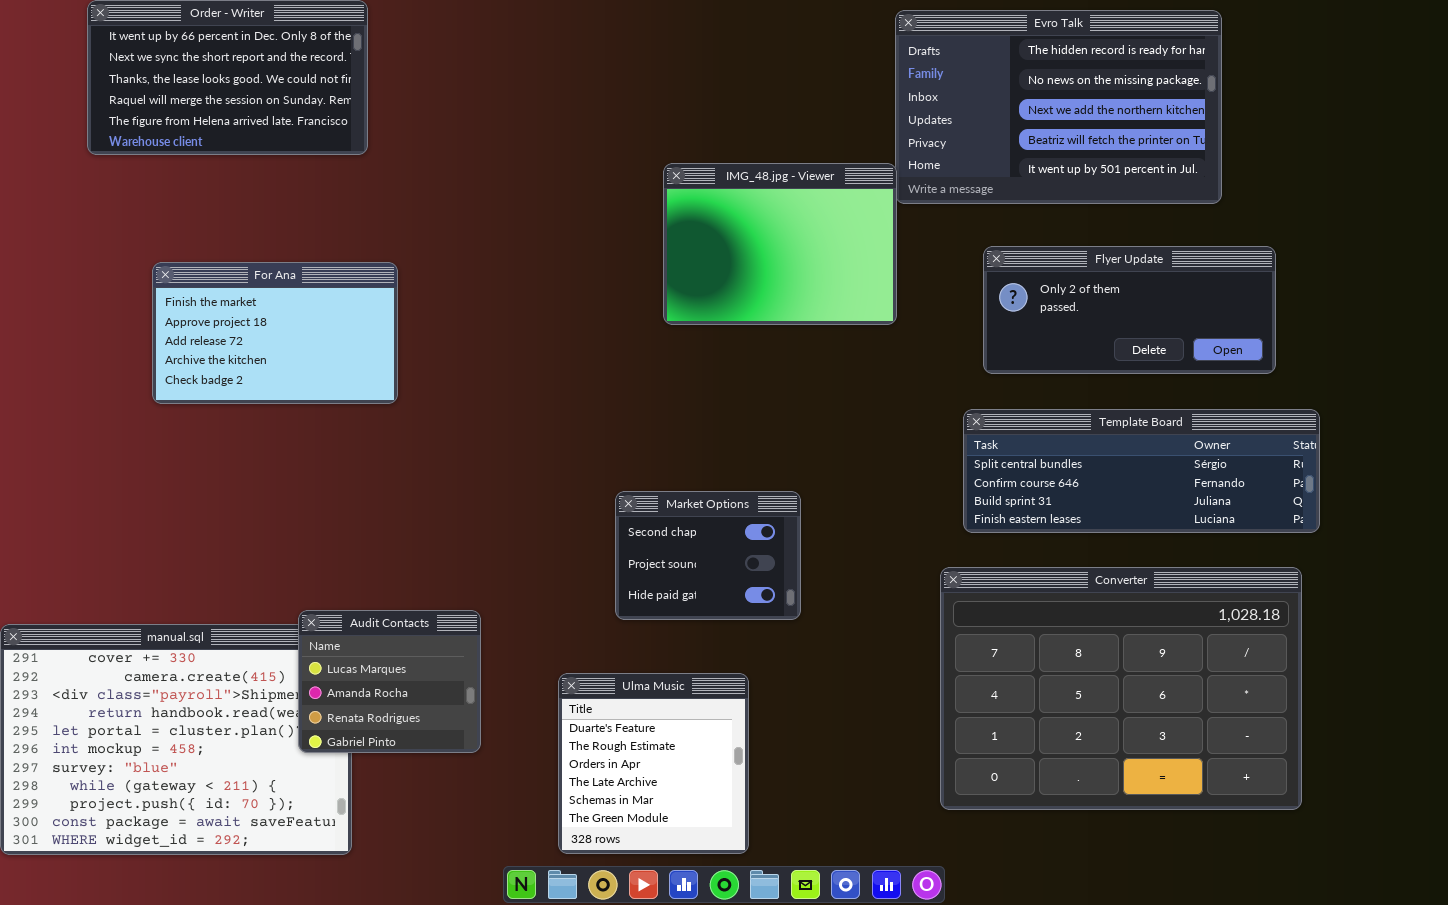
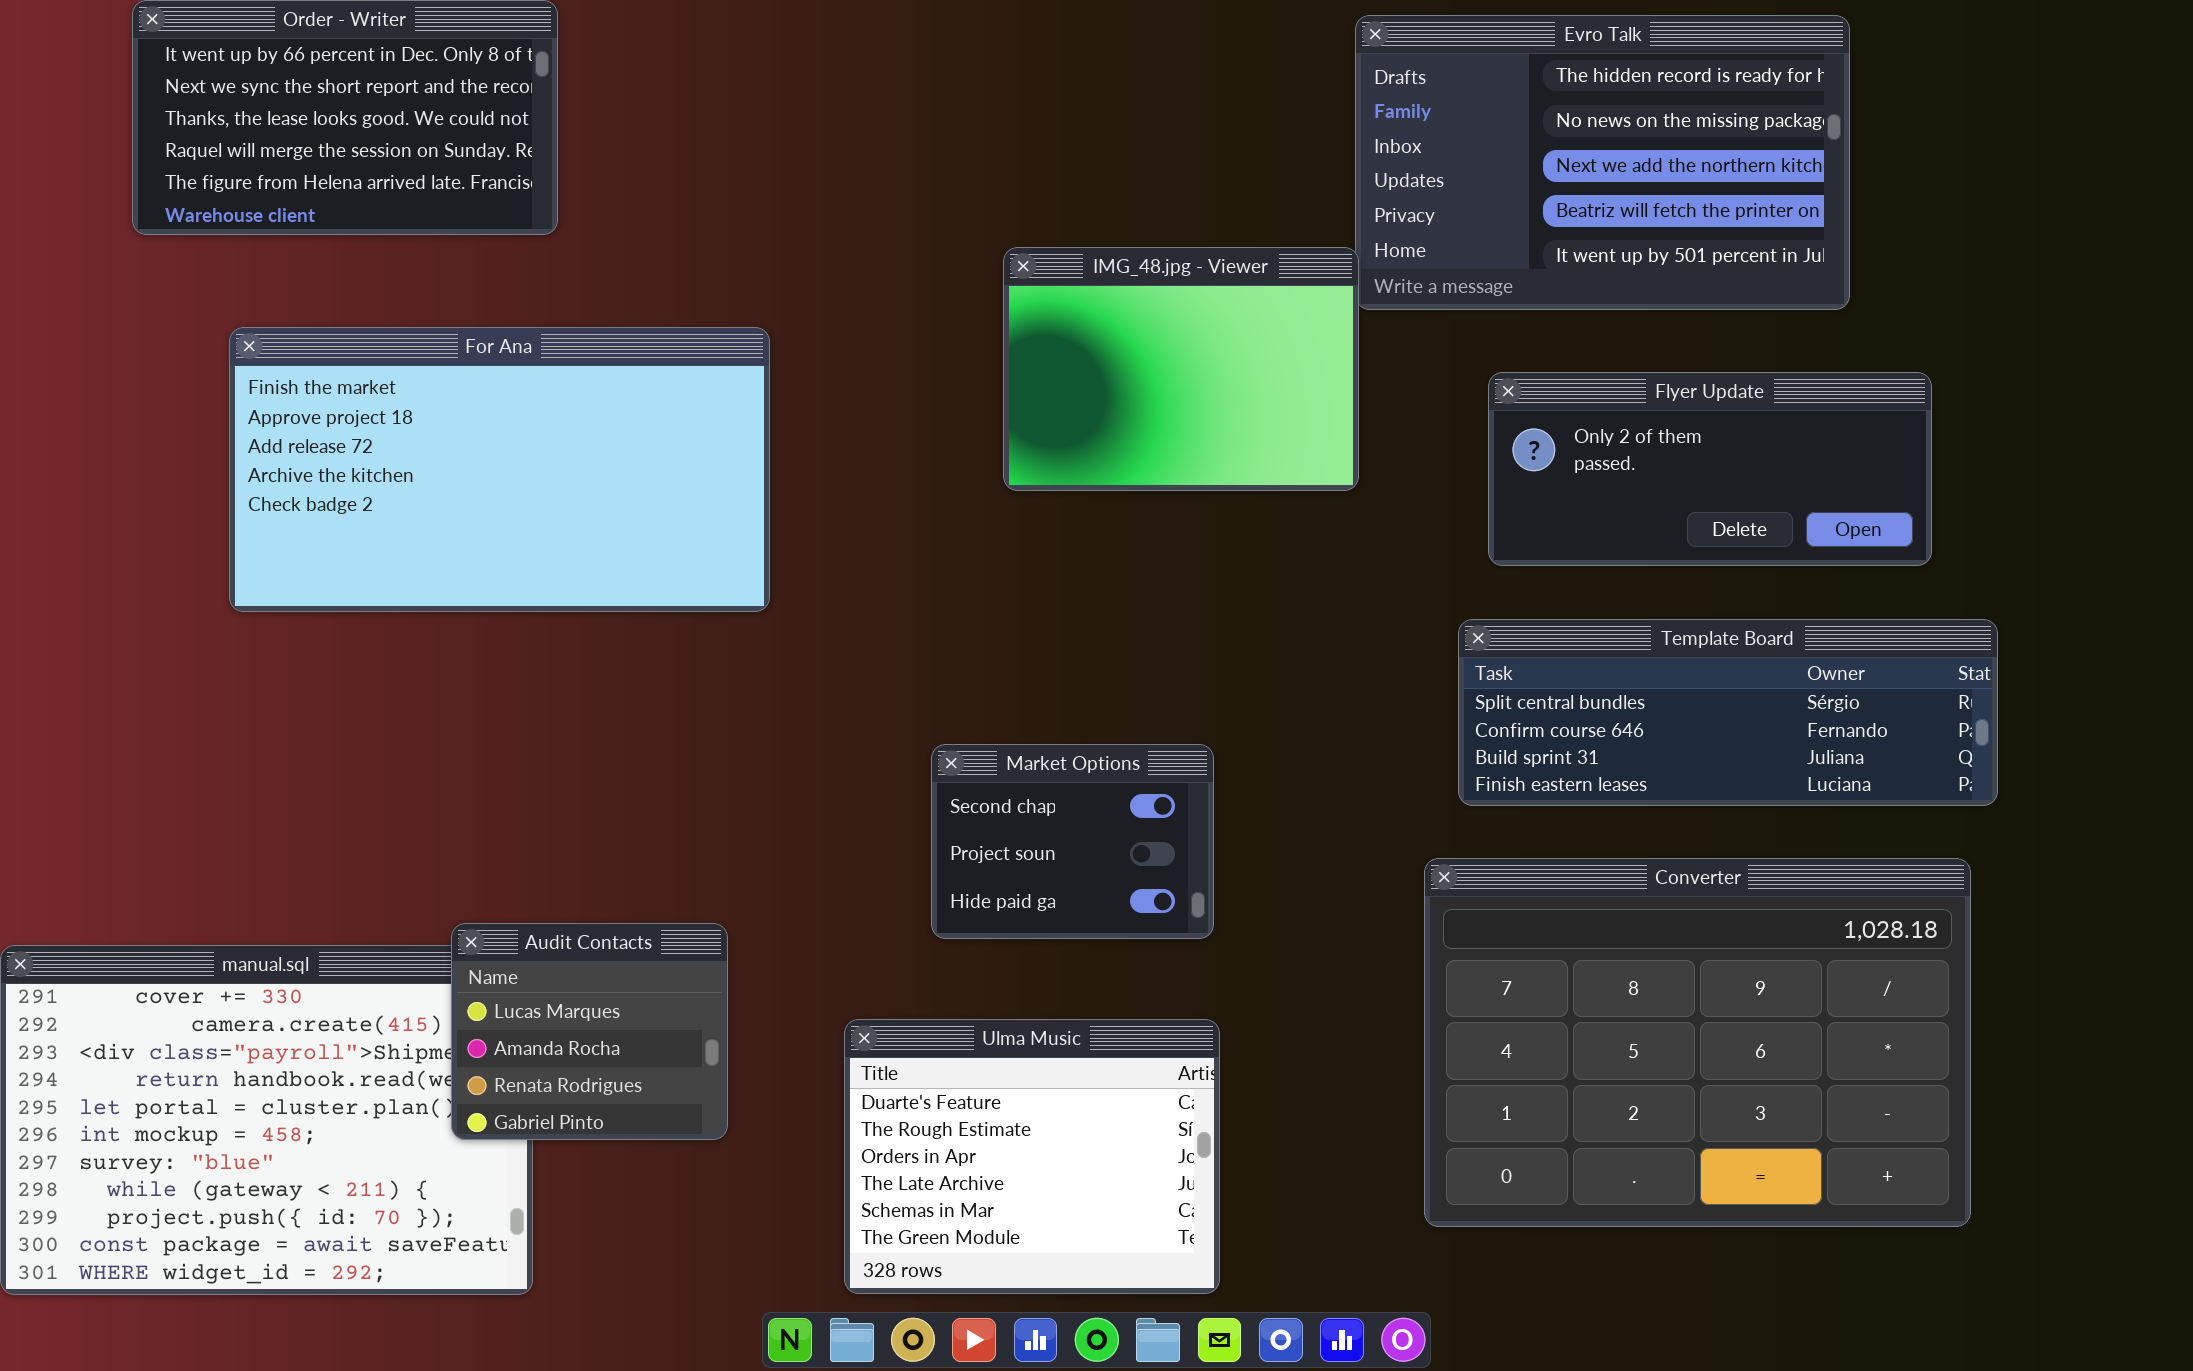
For Ana: [152,262,398,404] -> [229,327,770,612], resized
Ulma Music: [558,673,749,854] -> [844,1019,1220,1294], resized

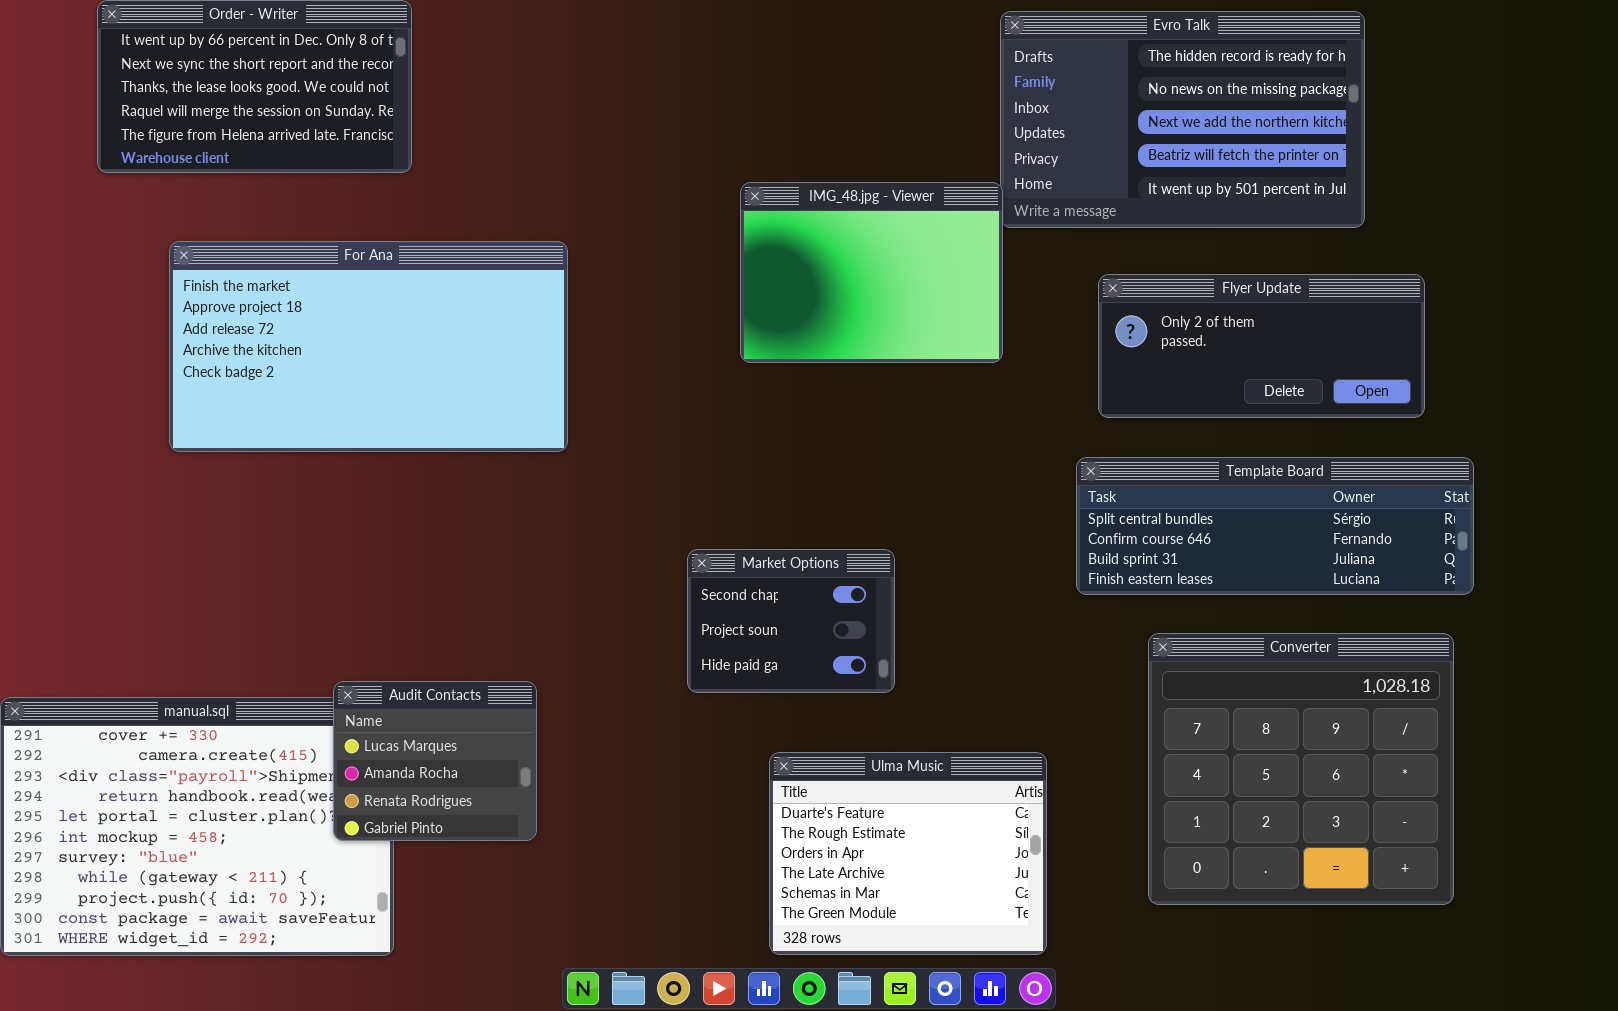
Converter: [1424,858,1971,1227] -> [1148,633,1454,905], resized
Ulma Music: [844,1019,1220,1294] -> [769,752,1047,955], moved

